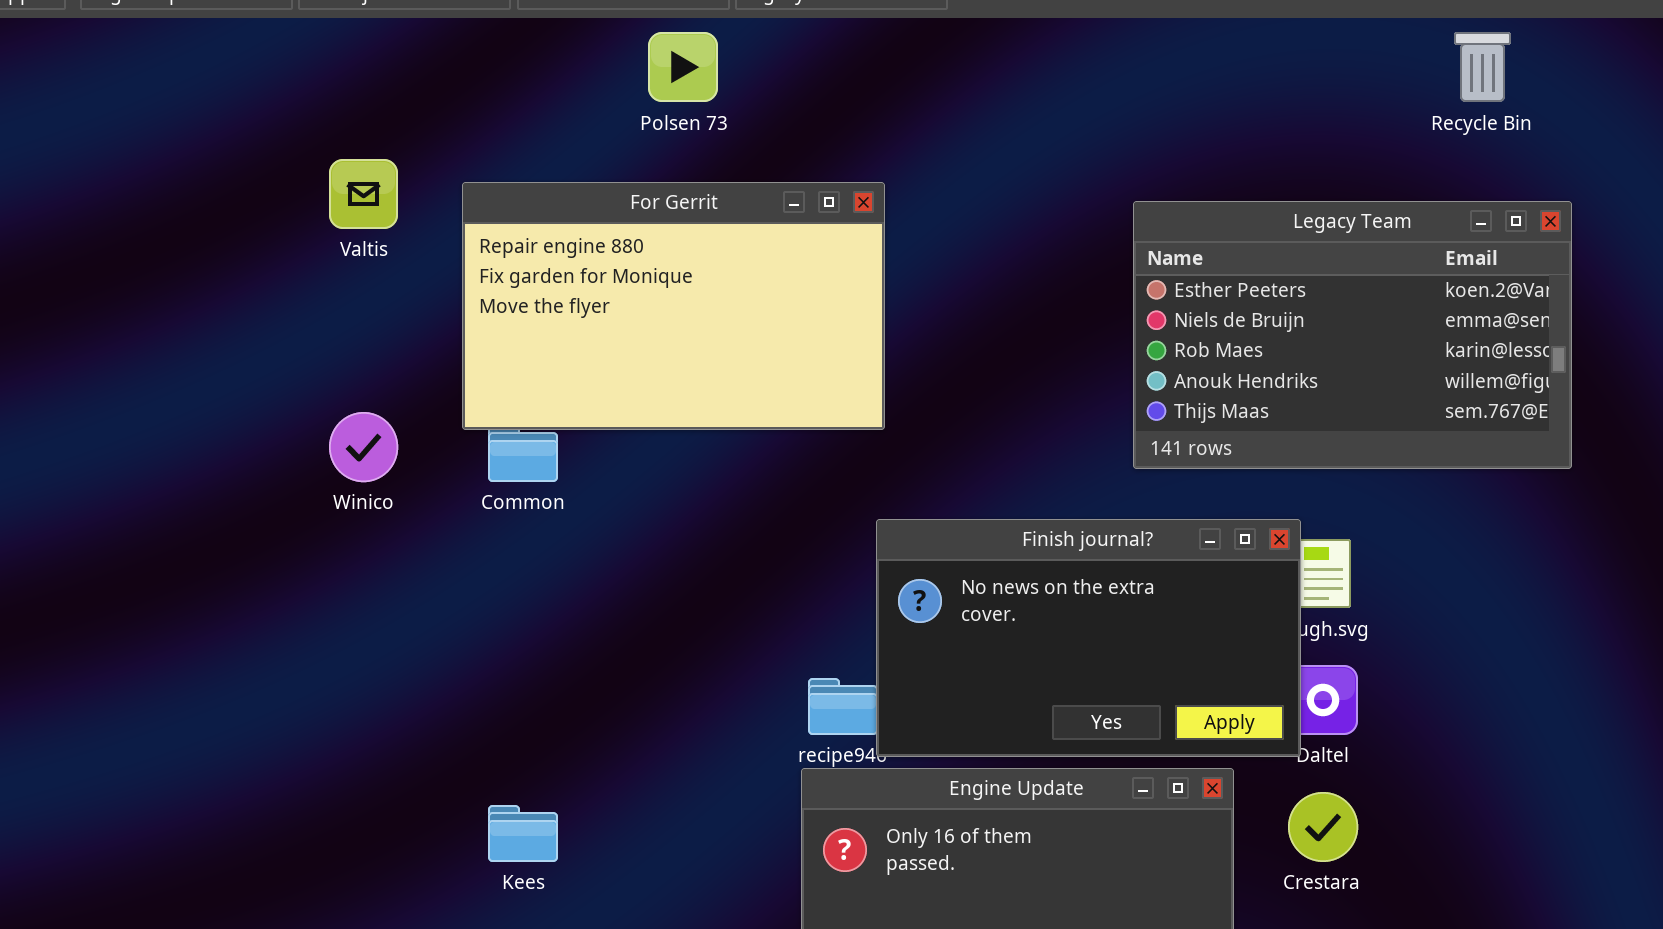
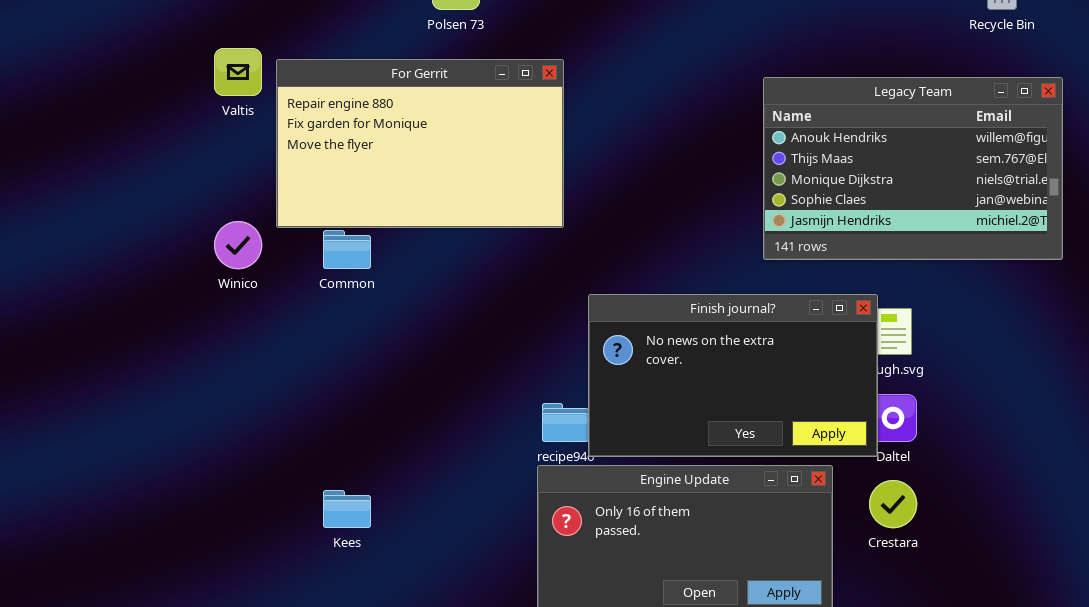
For Gerrit: [462,182,885,430] -> [276,59,564,228], moved
Legacy Team: [1133,201,1572,469] -> [763,77,1063,260], scrolled down 3 rows

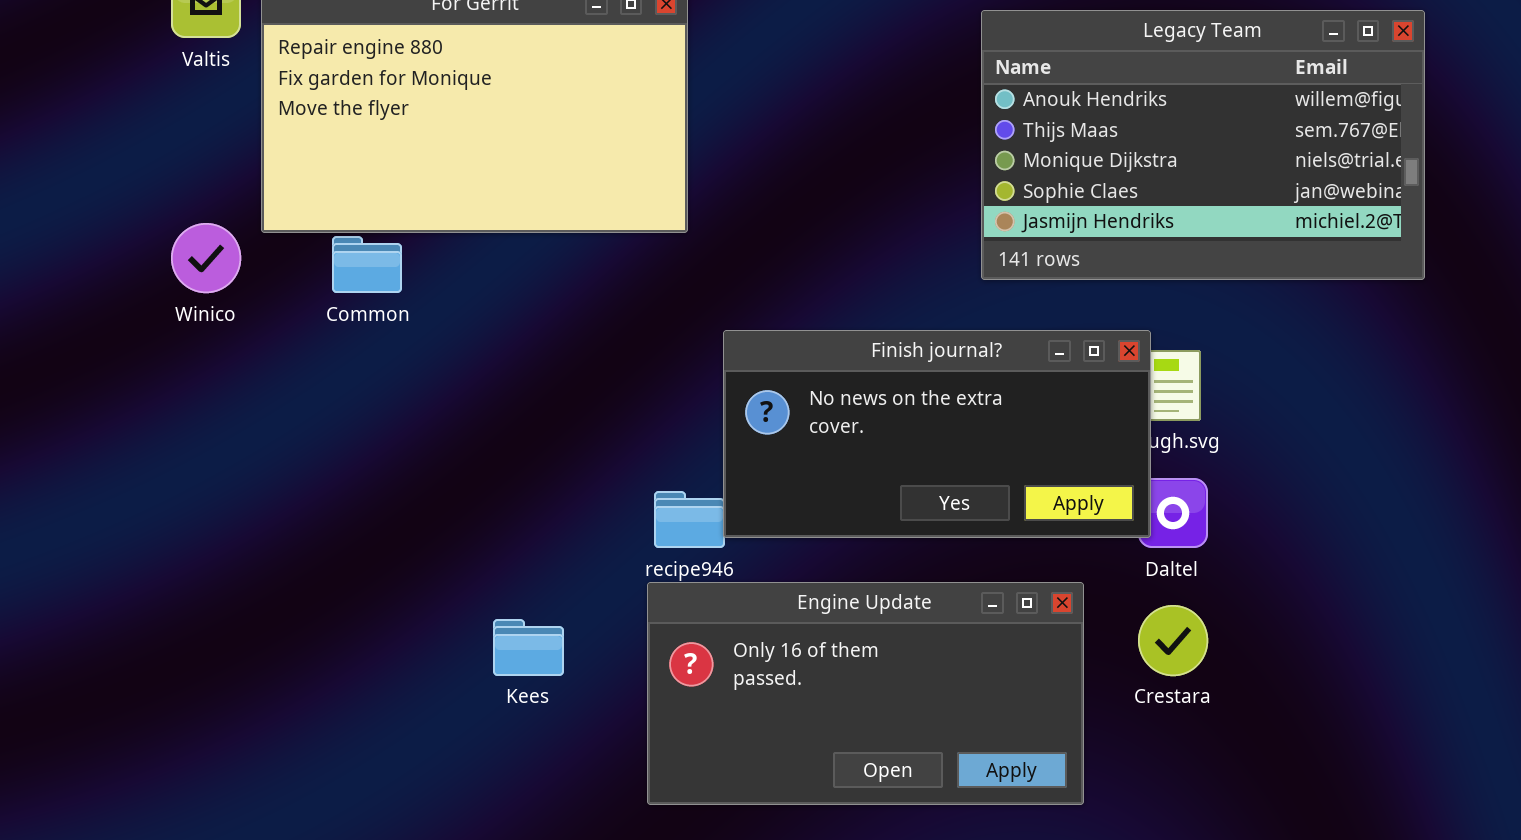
Finish journal?: [588,294,878,457] -> [723,330,1151,538], resized
Kees: [323,490,371,528] -> [493,619,564,676], moved

